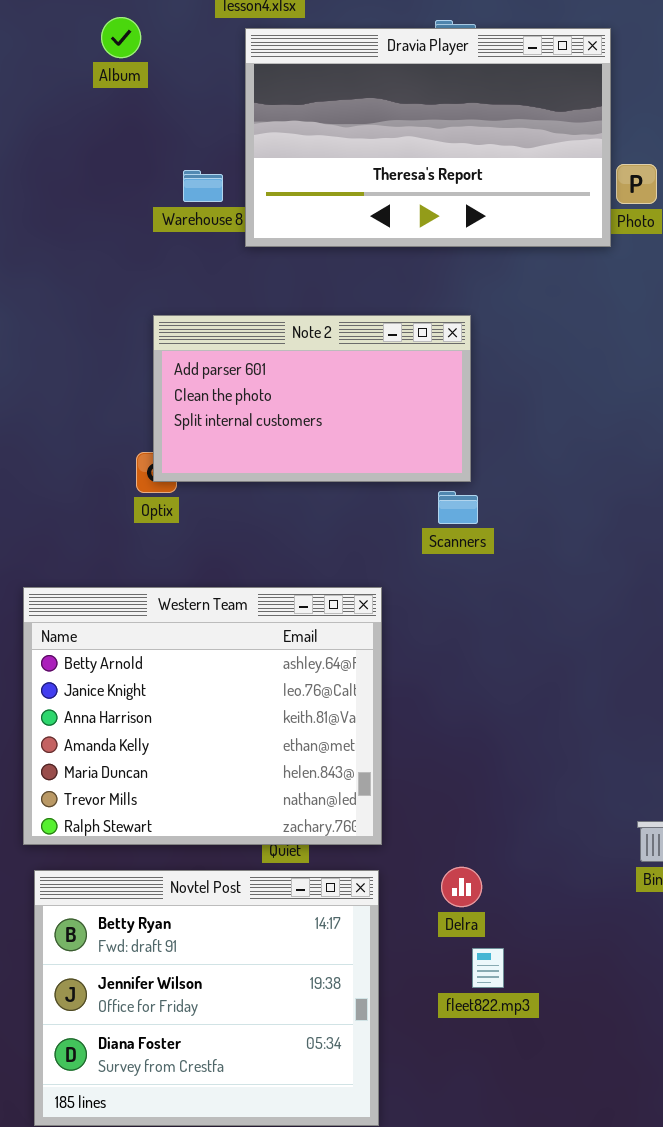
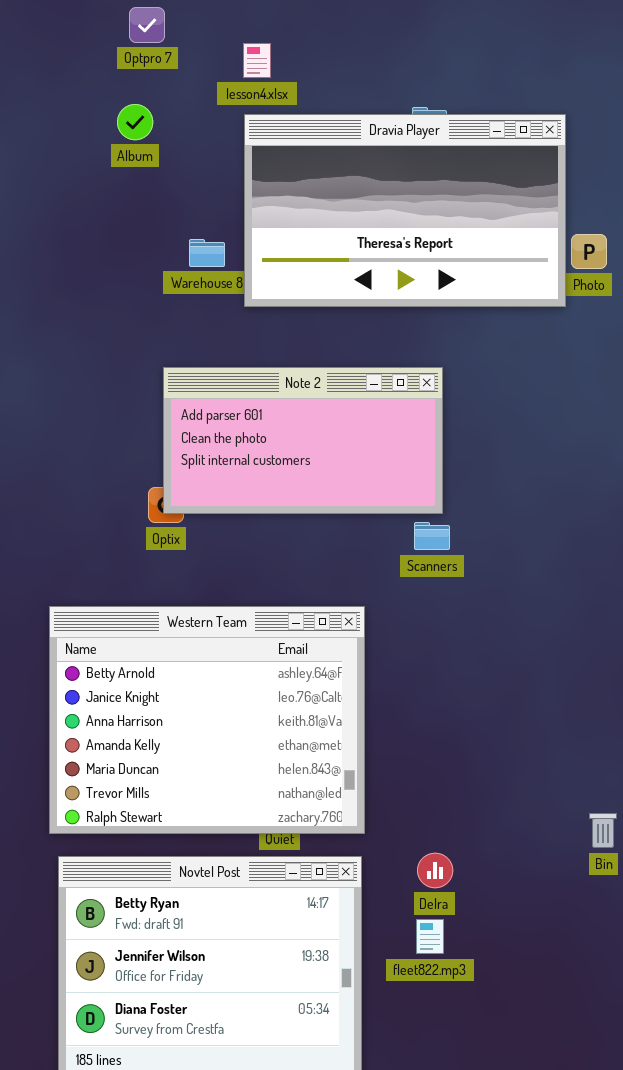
fleet822.mp3: [472,948,504,988] -> [416,919,444,954], moved

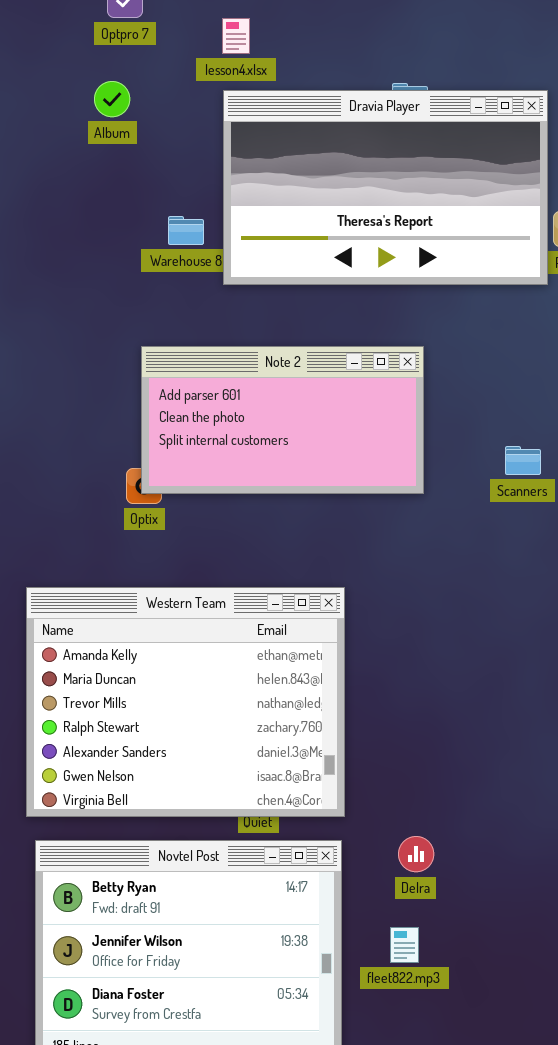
Scanners: [414,522,450,550] -> [505,446,541,475], moved
Western Team: [49,606,365,834] -> [26,587,345,817], scrolled down 3 rows
fleet822.mp3: [416,919,444,954] -> [390,927,419,963], moved

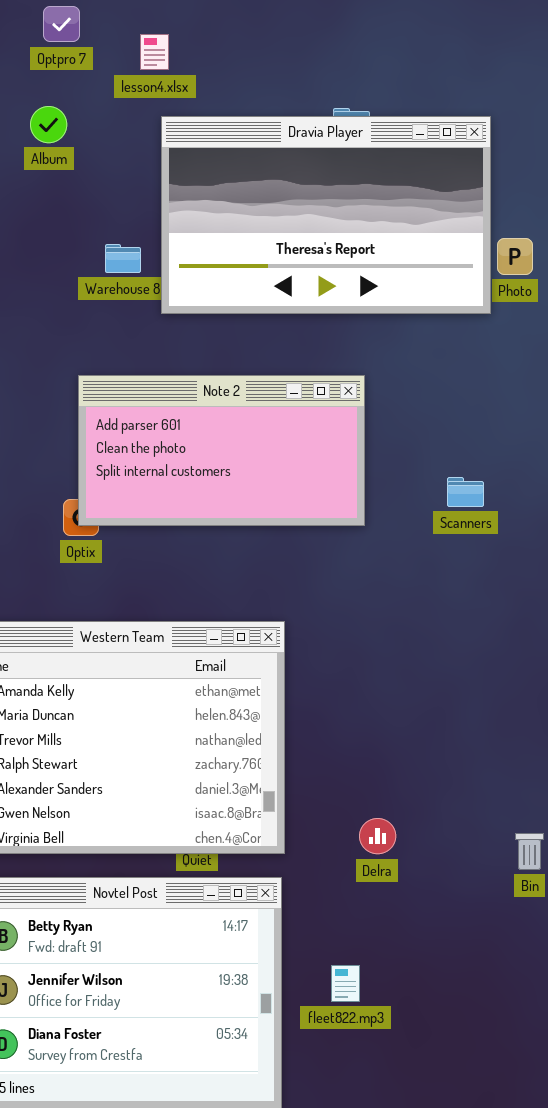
lesson4.xlsx: [222,18,250,54] -> [140,34,169,70], moved
Delra: [398,836,434,872] -> [359,818,396,854], moved

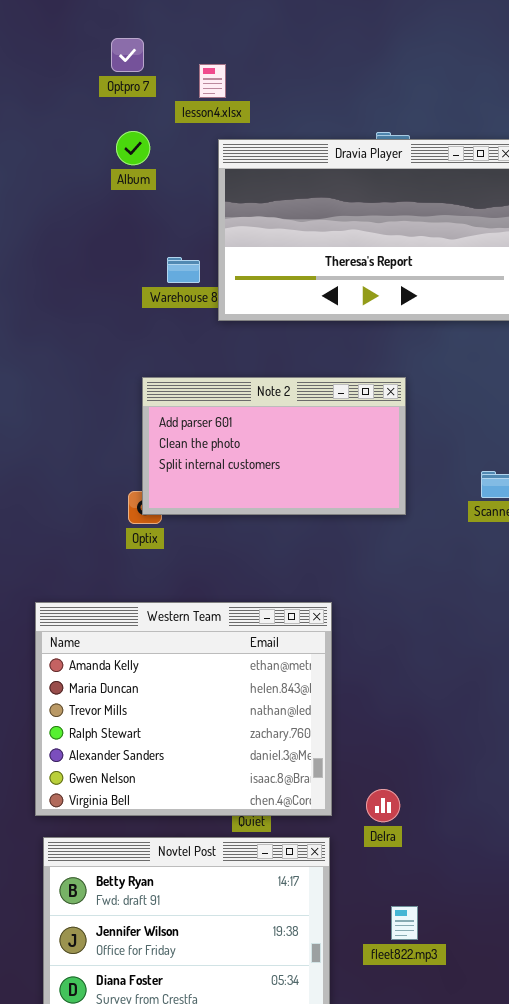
Album: [30,106,67,143] -> [116,131,150,165], moved
Delra: [359,818,396,854] -> [366,789,400,822], moved
fleet822.mp3: [331,965,360,1002] -> [391,906,418,940], moved

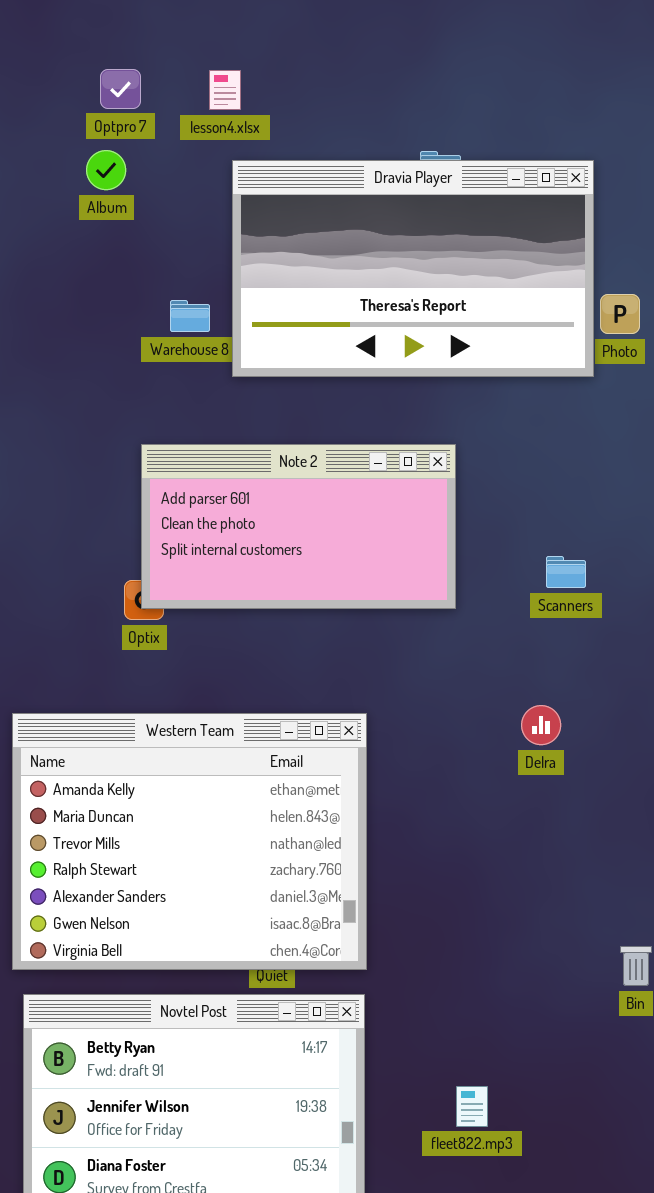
Optpro 7: [111,38,144,72] -> [100,69,141,109], moved
Album: [116,131,150,165] -> [86,150,126,190], moved
Delra: [366,789,400,822] -> [521,705,561,745], moved
fleet822.mp3: [391,906,418,940] -> [456,1086,488,1127], moved

